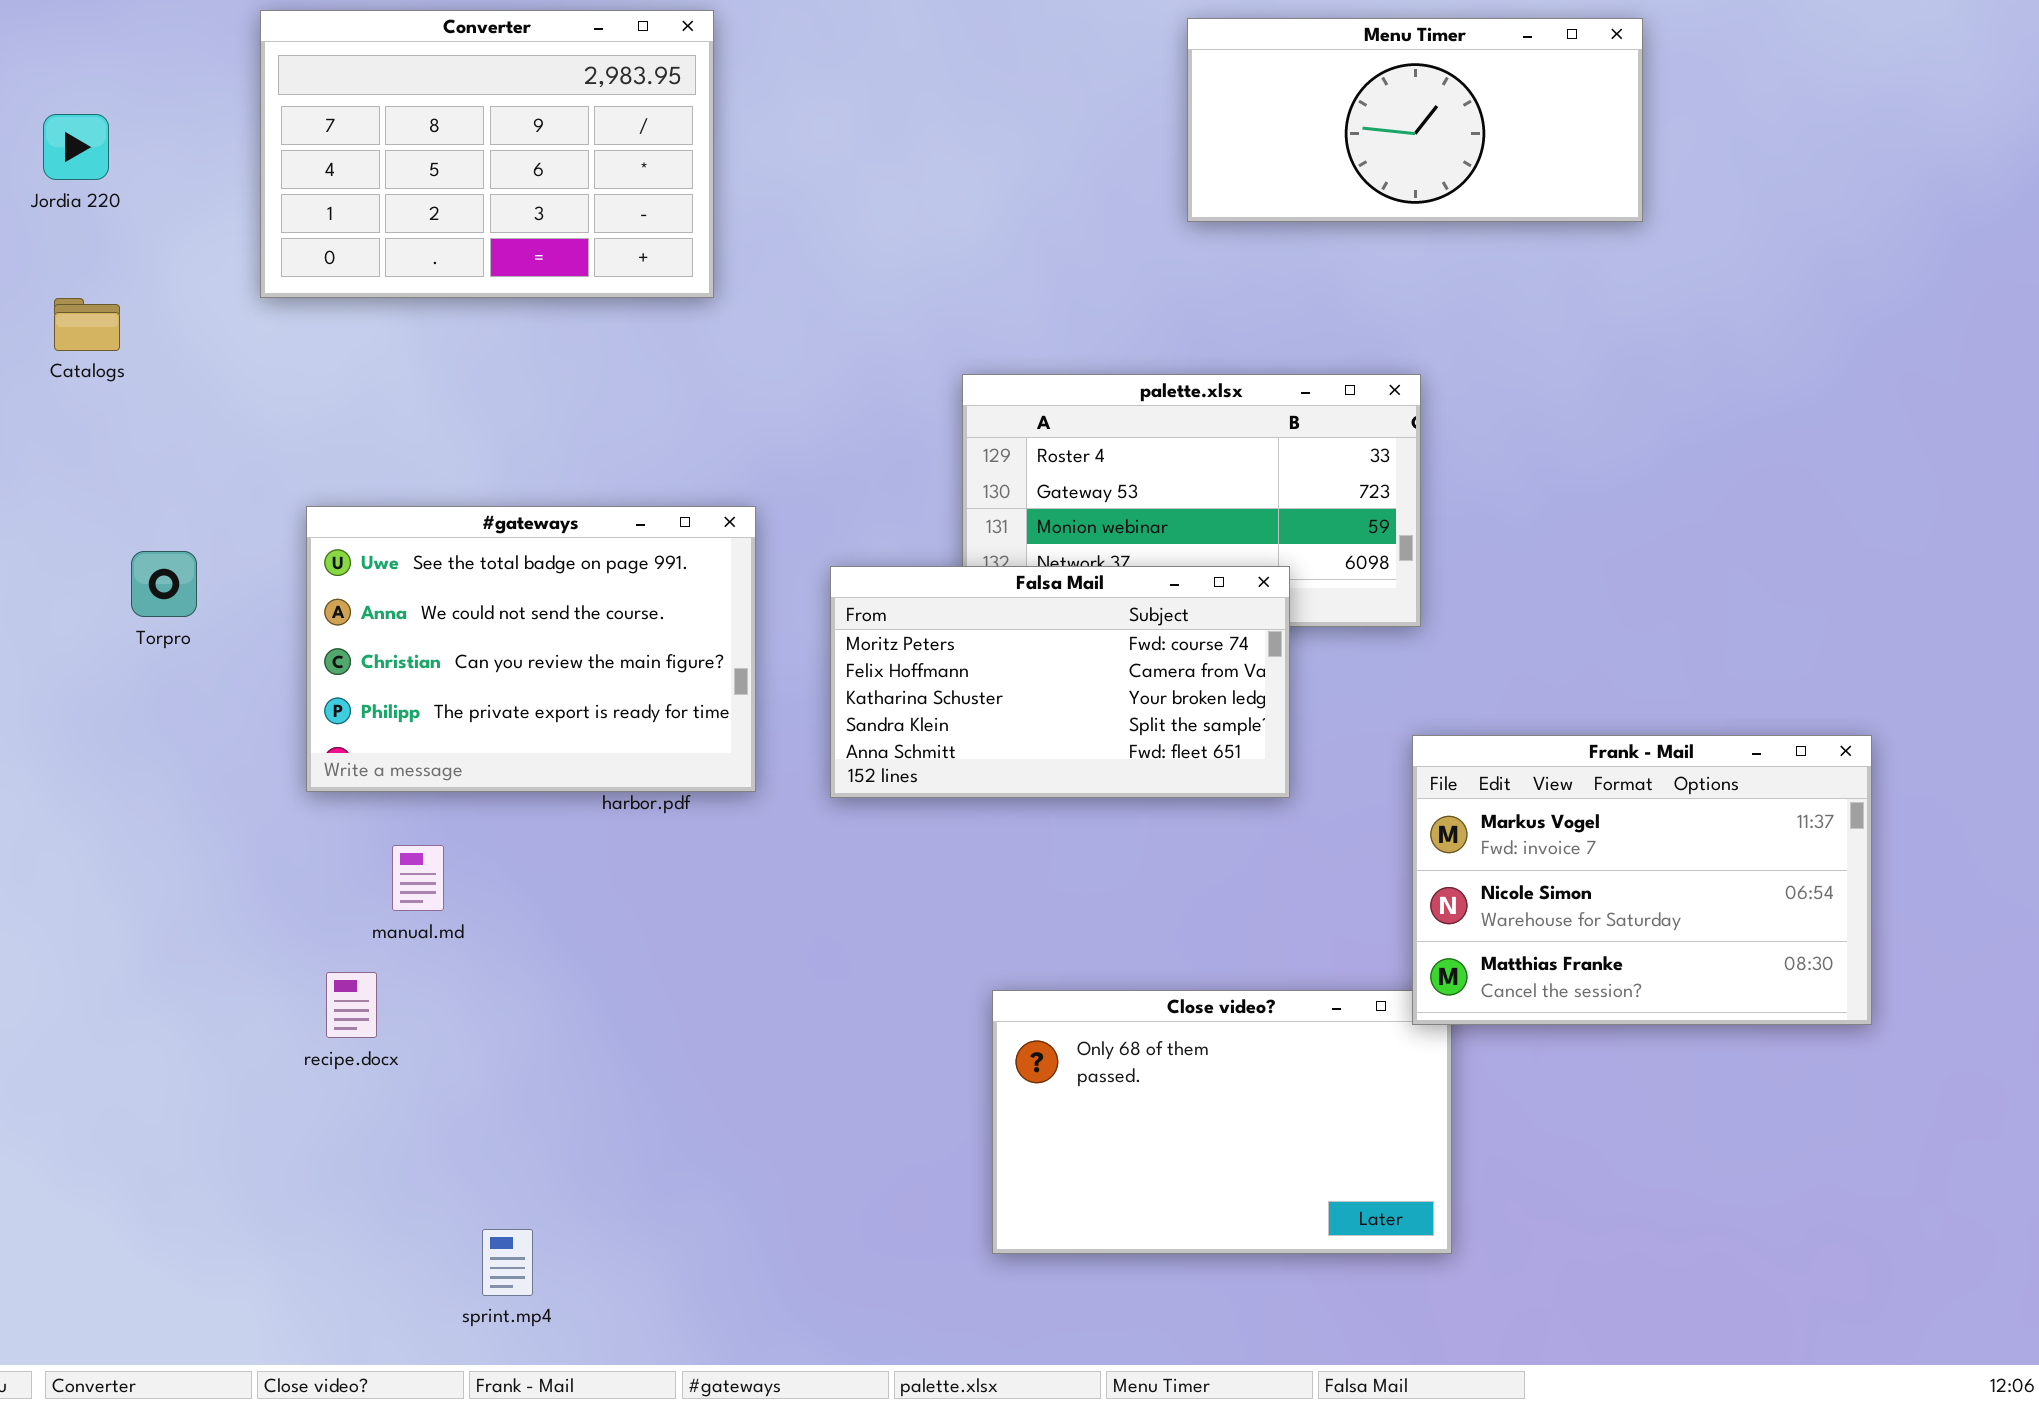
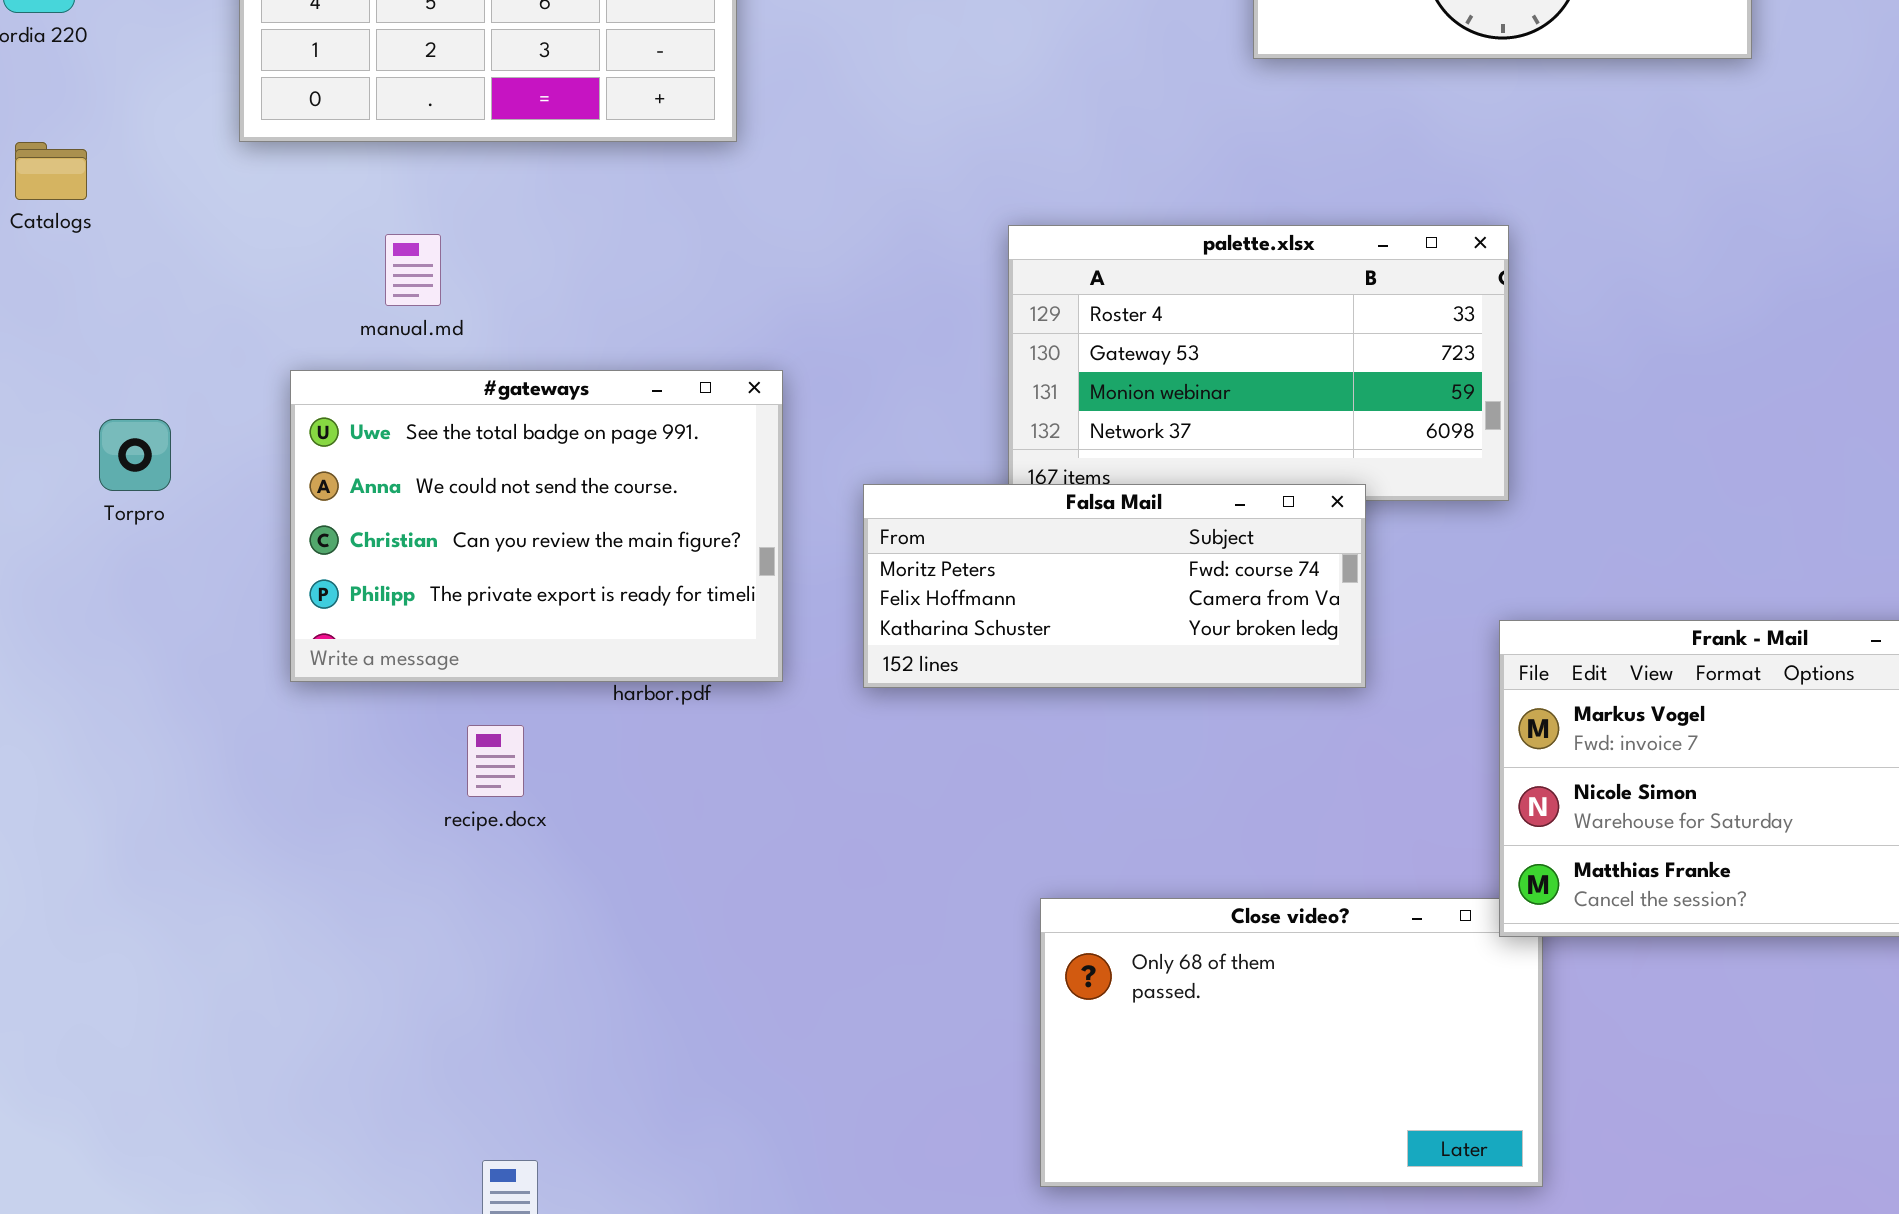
Falsa Mail: [830,566,1290,798] -> [863,484,1366,688], resized
manual.md: [392,845,444,911] -> [385,234,441,306], moved
recipe.docx: [326,972,377,1038] -> [467,725,524,797], moved

